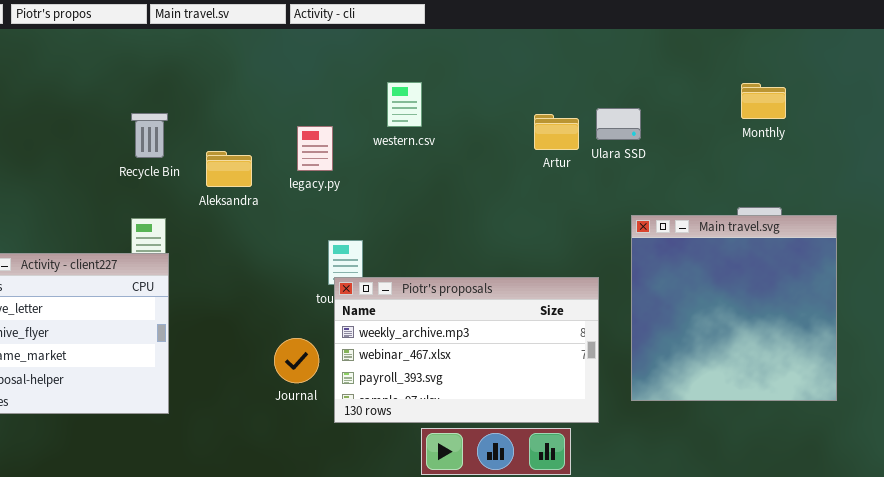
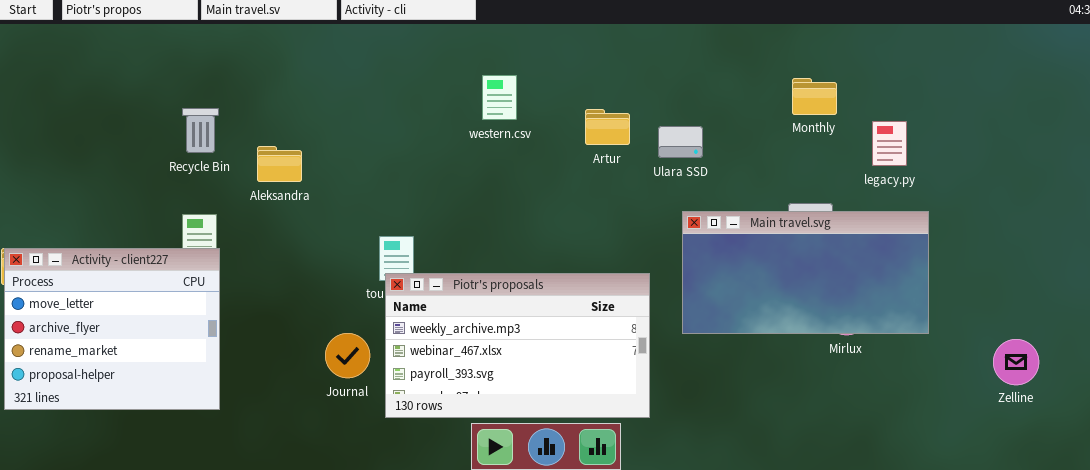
western.csv: [387,82,422,127] -> [482,75,517,120], moved
Ulara SSD: [596,108,641,140] -> [658,126,703,158], moved
legacy.py: [297,126,333,171] -> [872,121,907,166], moved
Main travel.svg: [631,215,837,401] -> [682,211,929,334], resized

